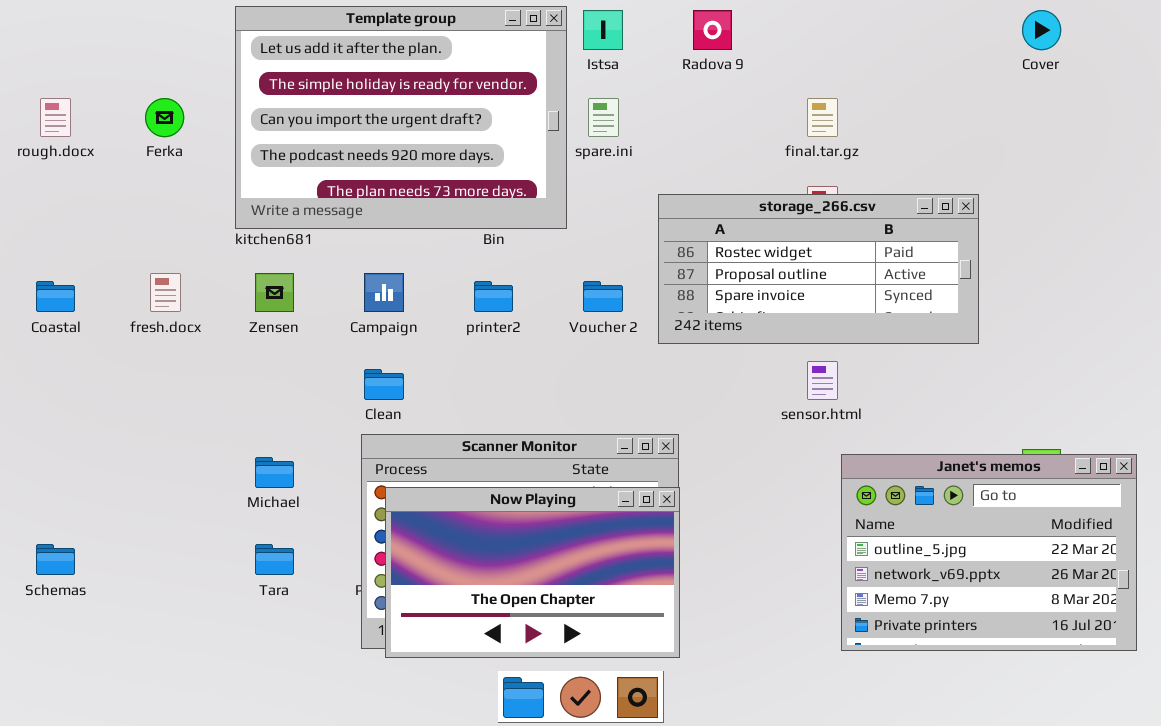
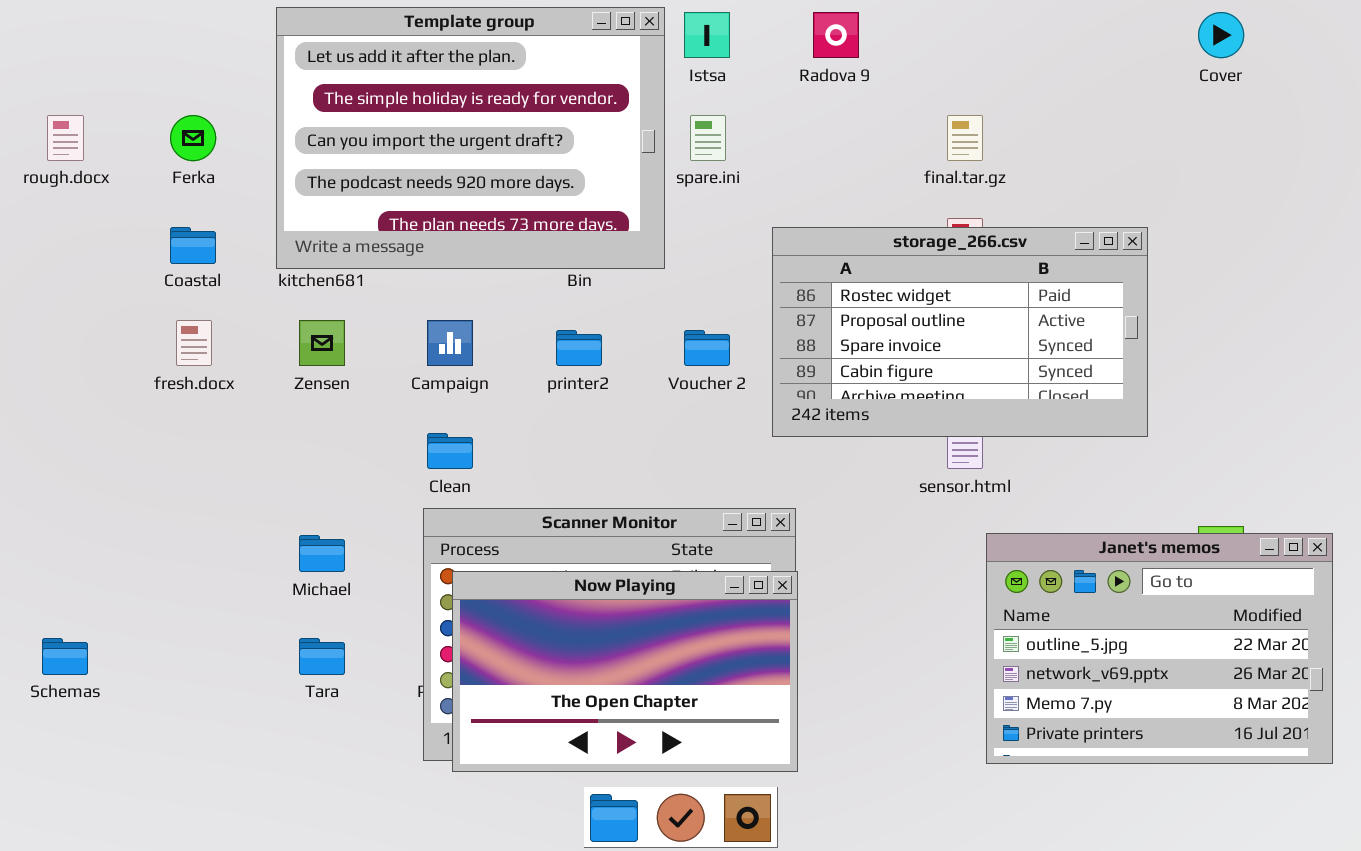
storage_266.csv: [658,194,979,344] -> [772,227,1148,437], resized
Coastal: [36,281,75,312] -> [170,227,216,264], moved

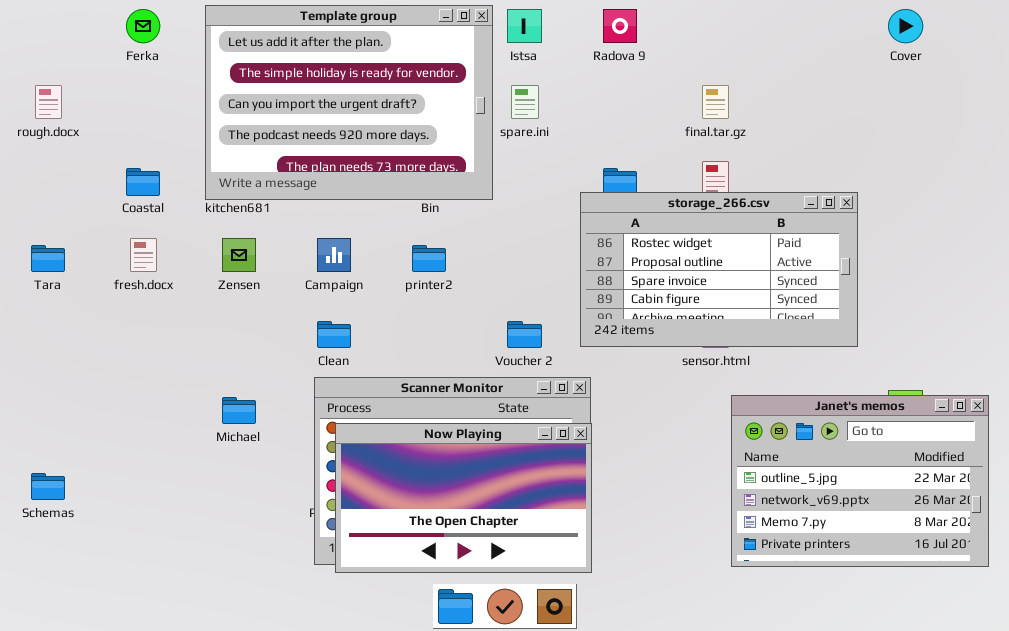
Ferka: [170,115,216,161] -> [126,9,160,43], moved
storage_266.csv: [772,227,1148,437] -> [580,192,858,347], moved
Voucher 2: [684,330,730,366] -> [507,321,542,348], moved
Tara: [299,638,345,675] -> [31,245,65,272], moved

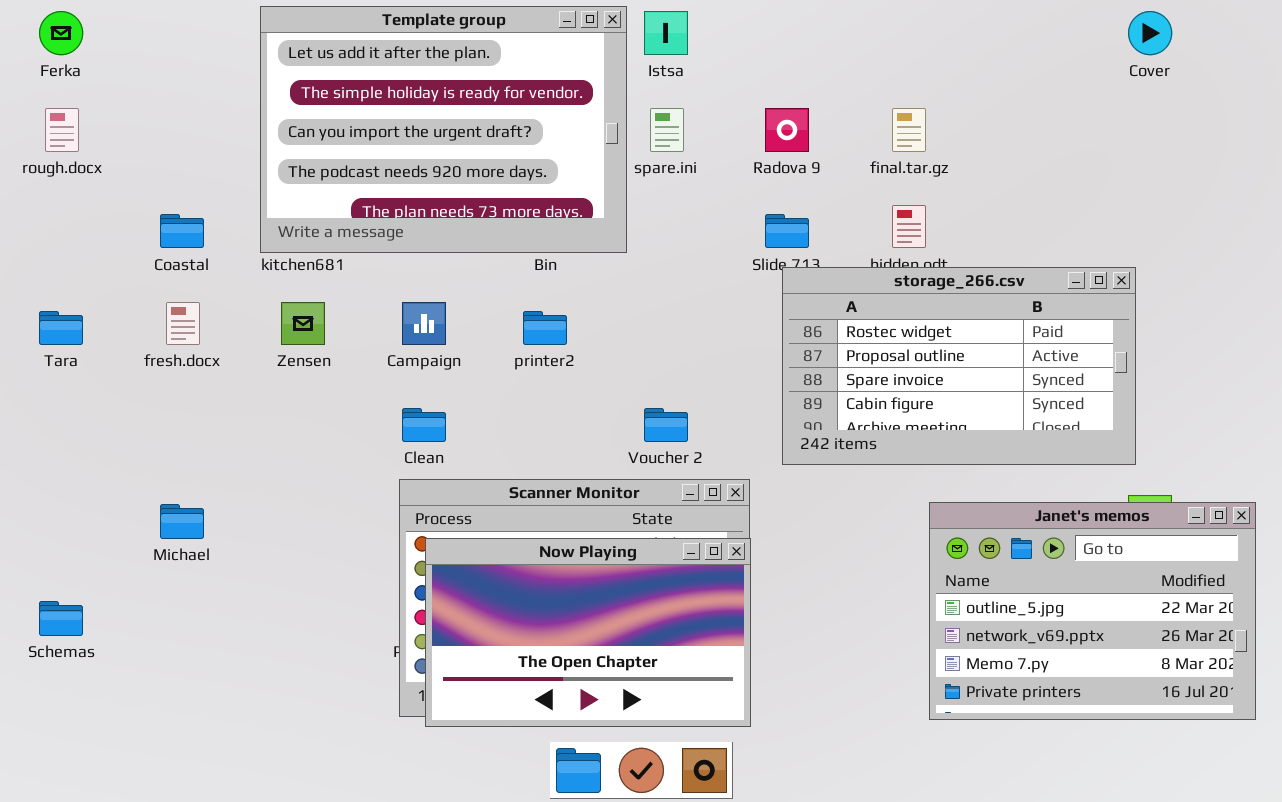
Ferka: [126,9,160,43] -> [39,11,83,55], moved
Radova 9: [603,9,637,43] -> [765,108,809,152], moved
storage_266.csv: [580,192,858,347] -> [782,267,1136,465], moved
Michael: [222,397,256,424] -> [160,504,204,539], moved

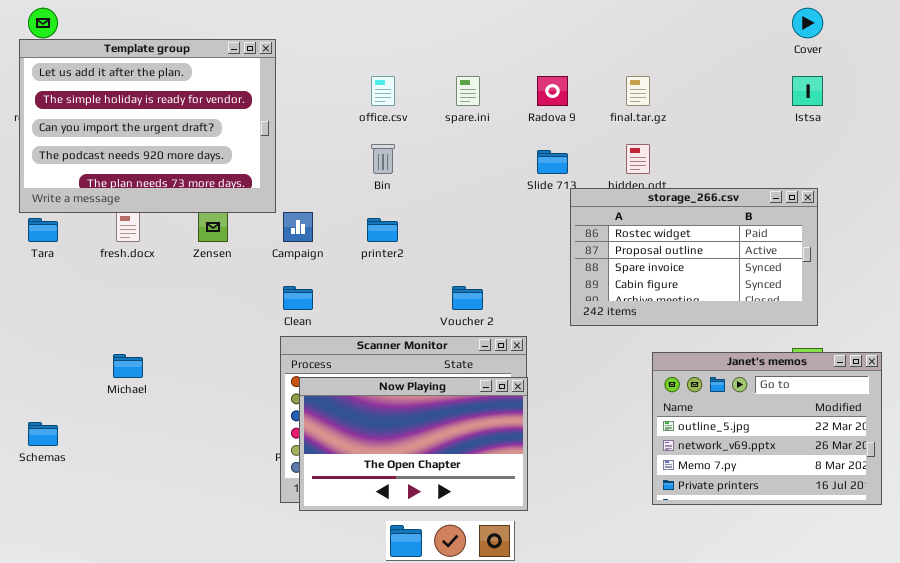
Template group: [260,6,627,253] -> [19,39,276,213], moved
Istsa: [644,11,688,55] -> [792,76,823,106], moved
storage_266.csv: [782,267,1136,465] -> [570,188,818,326], moved

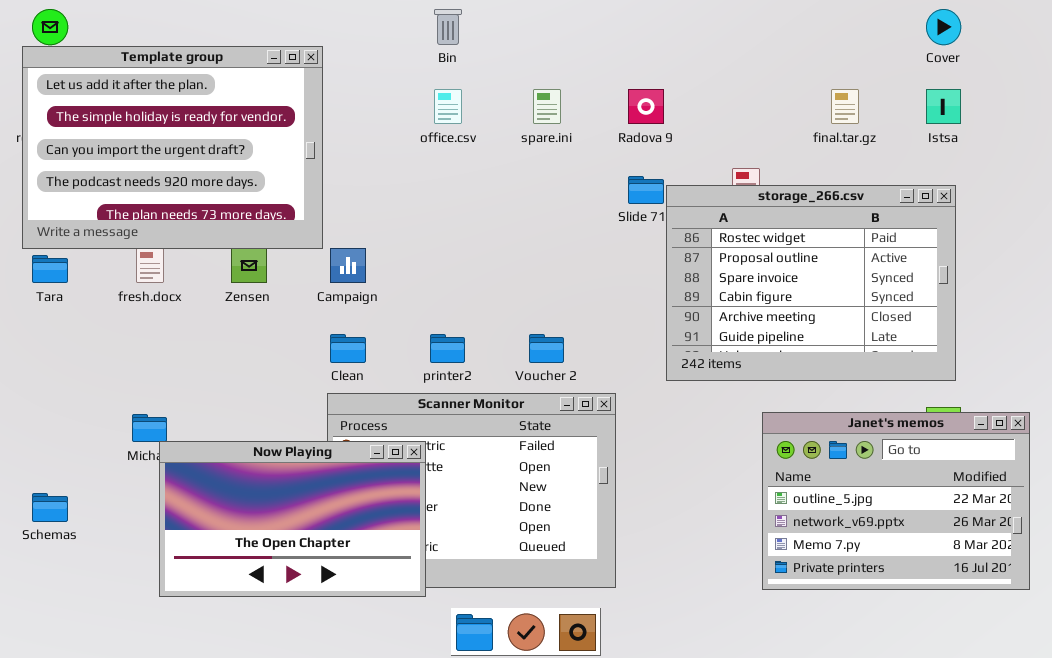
final.tar.gz: [626,76,650,106] -> [831,89,859,124], moved
Bin: [371,144,395,174] -> [434,9,462,45], moved
storage_266.csv: [570,188,818,326] -> [666,185,956,381], resized
printer2: [367,218,398,242] -> [430,334,465,363], moved
Now Playing: [299,377,528,511] -> [159,441,426,597], moved

